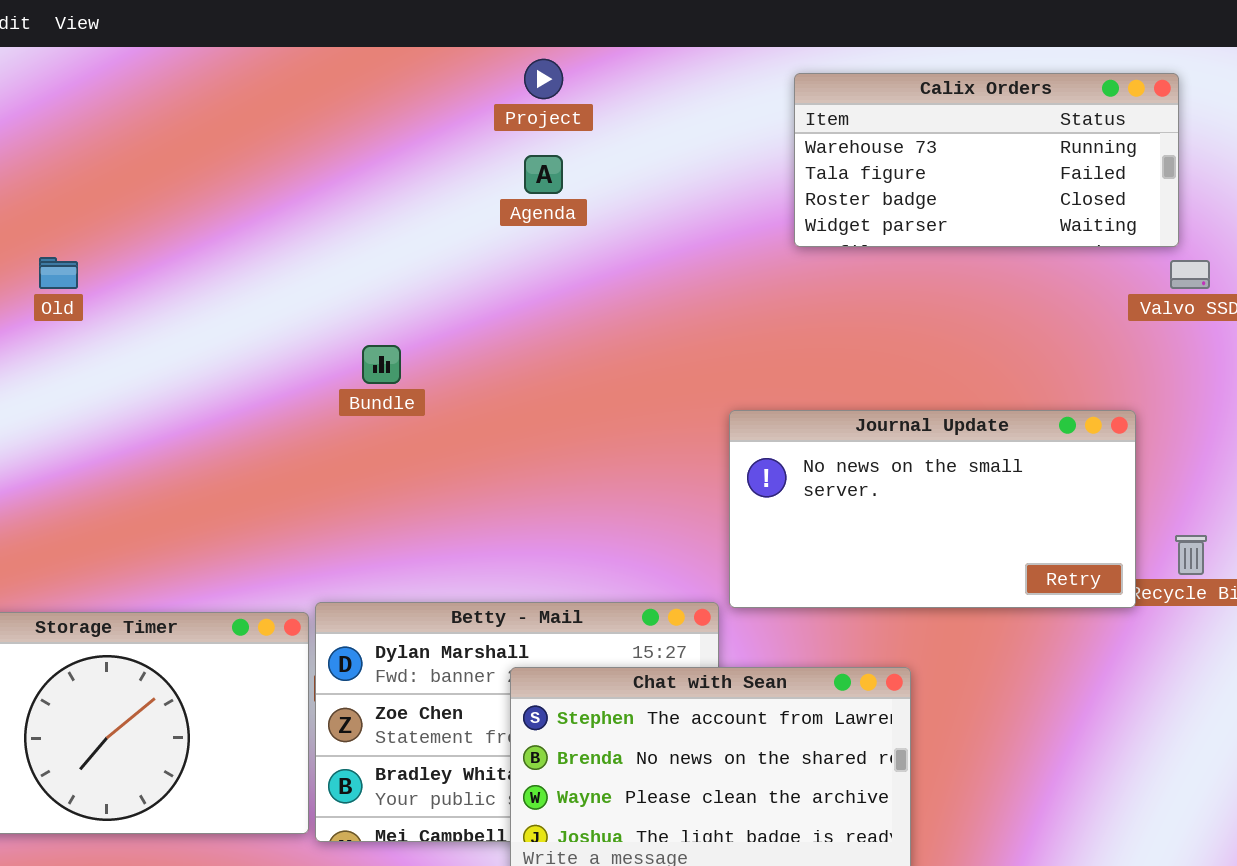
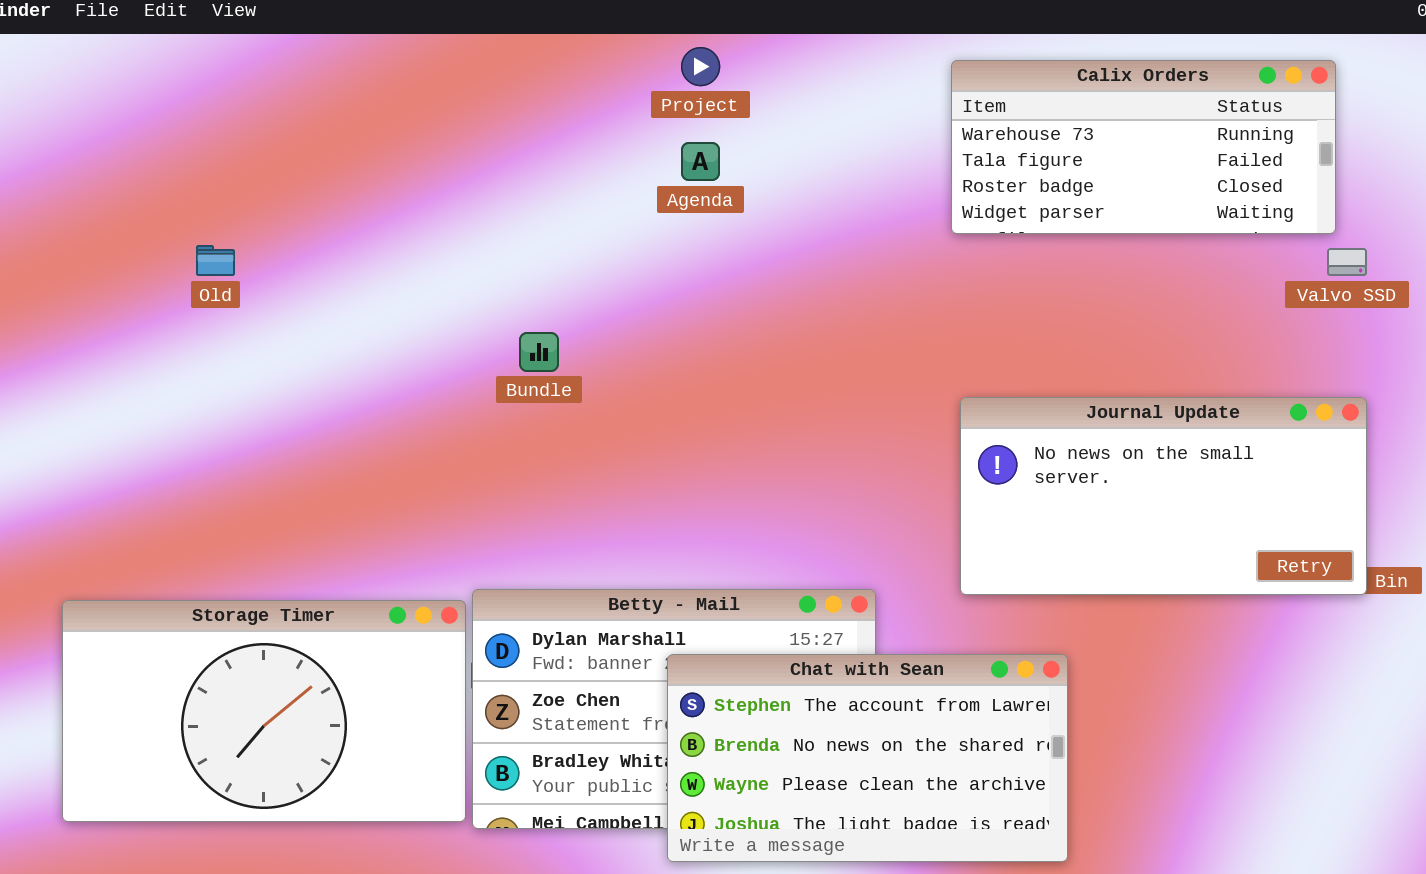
Journal Update: [729,410,1136,608] -> [960,397,1367,595], moved

